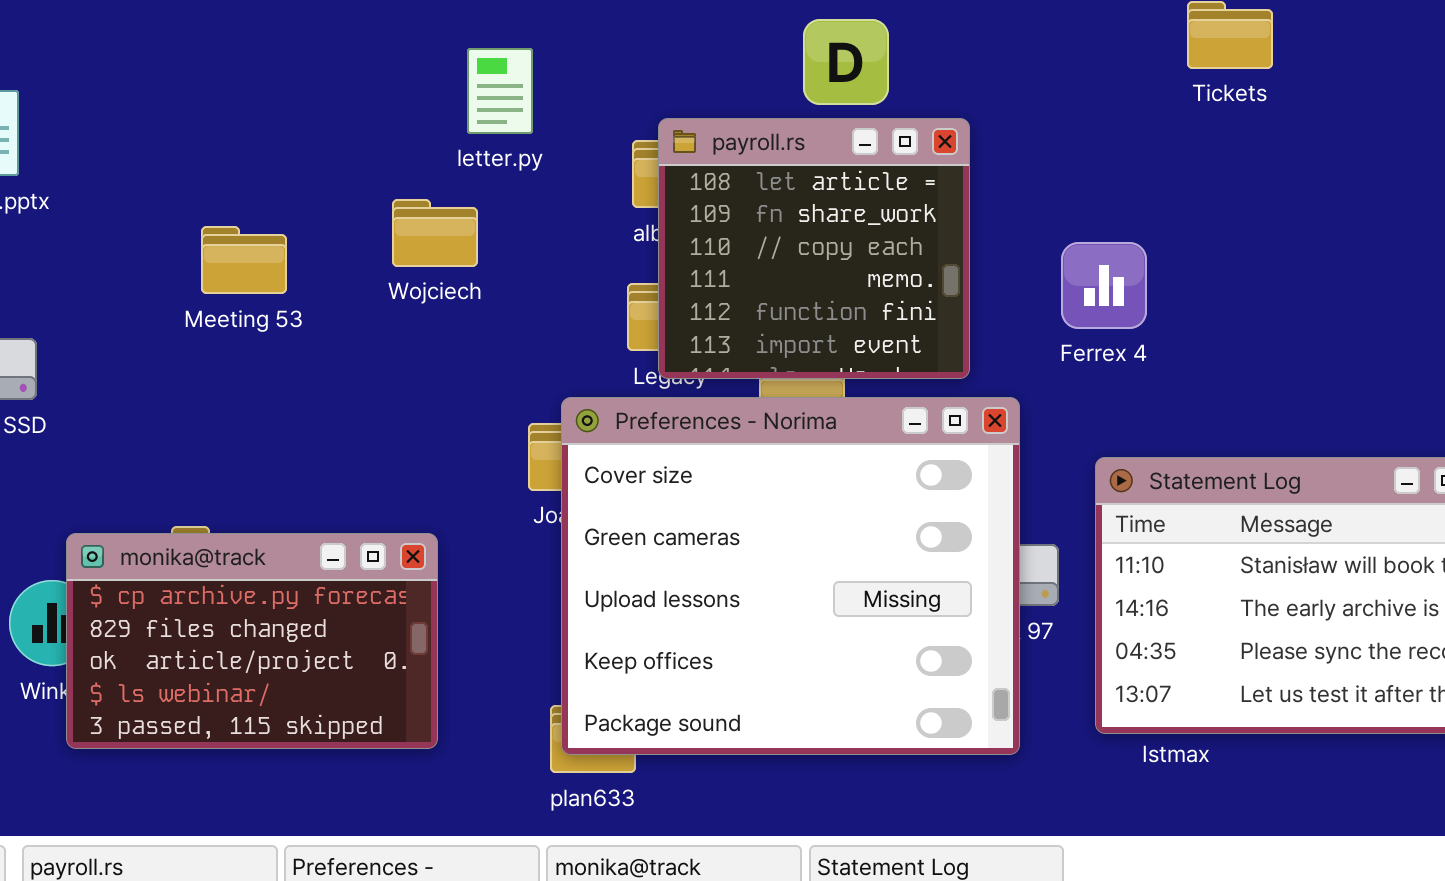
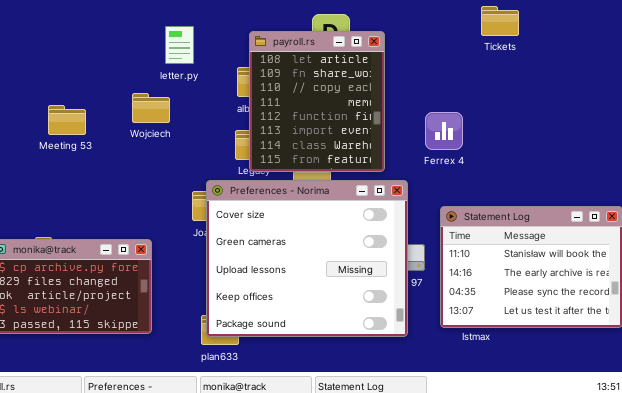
payroll.rs: [658,118,970,379] -> [249,31,385,172], resized

